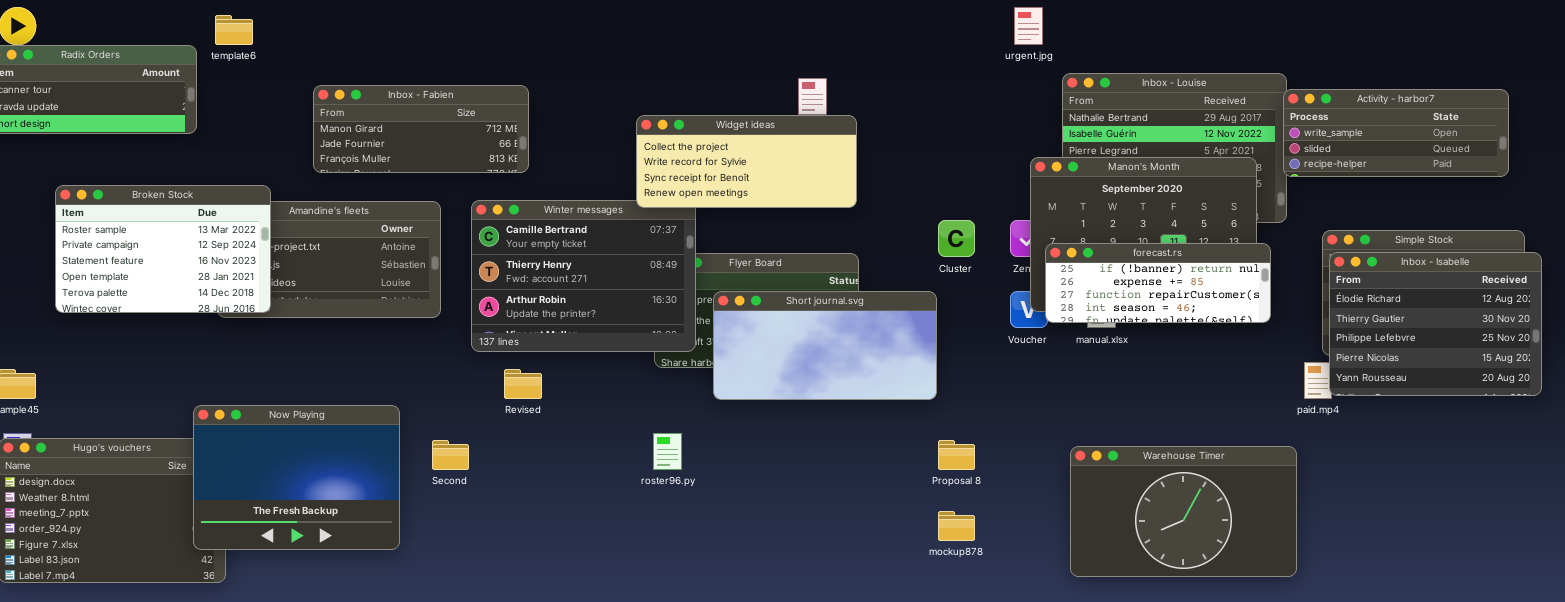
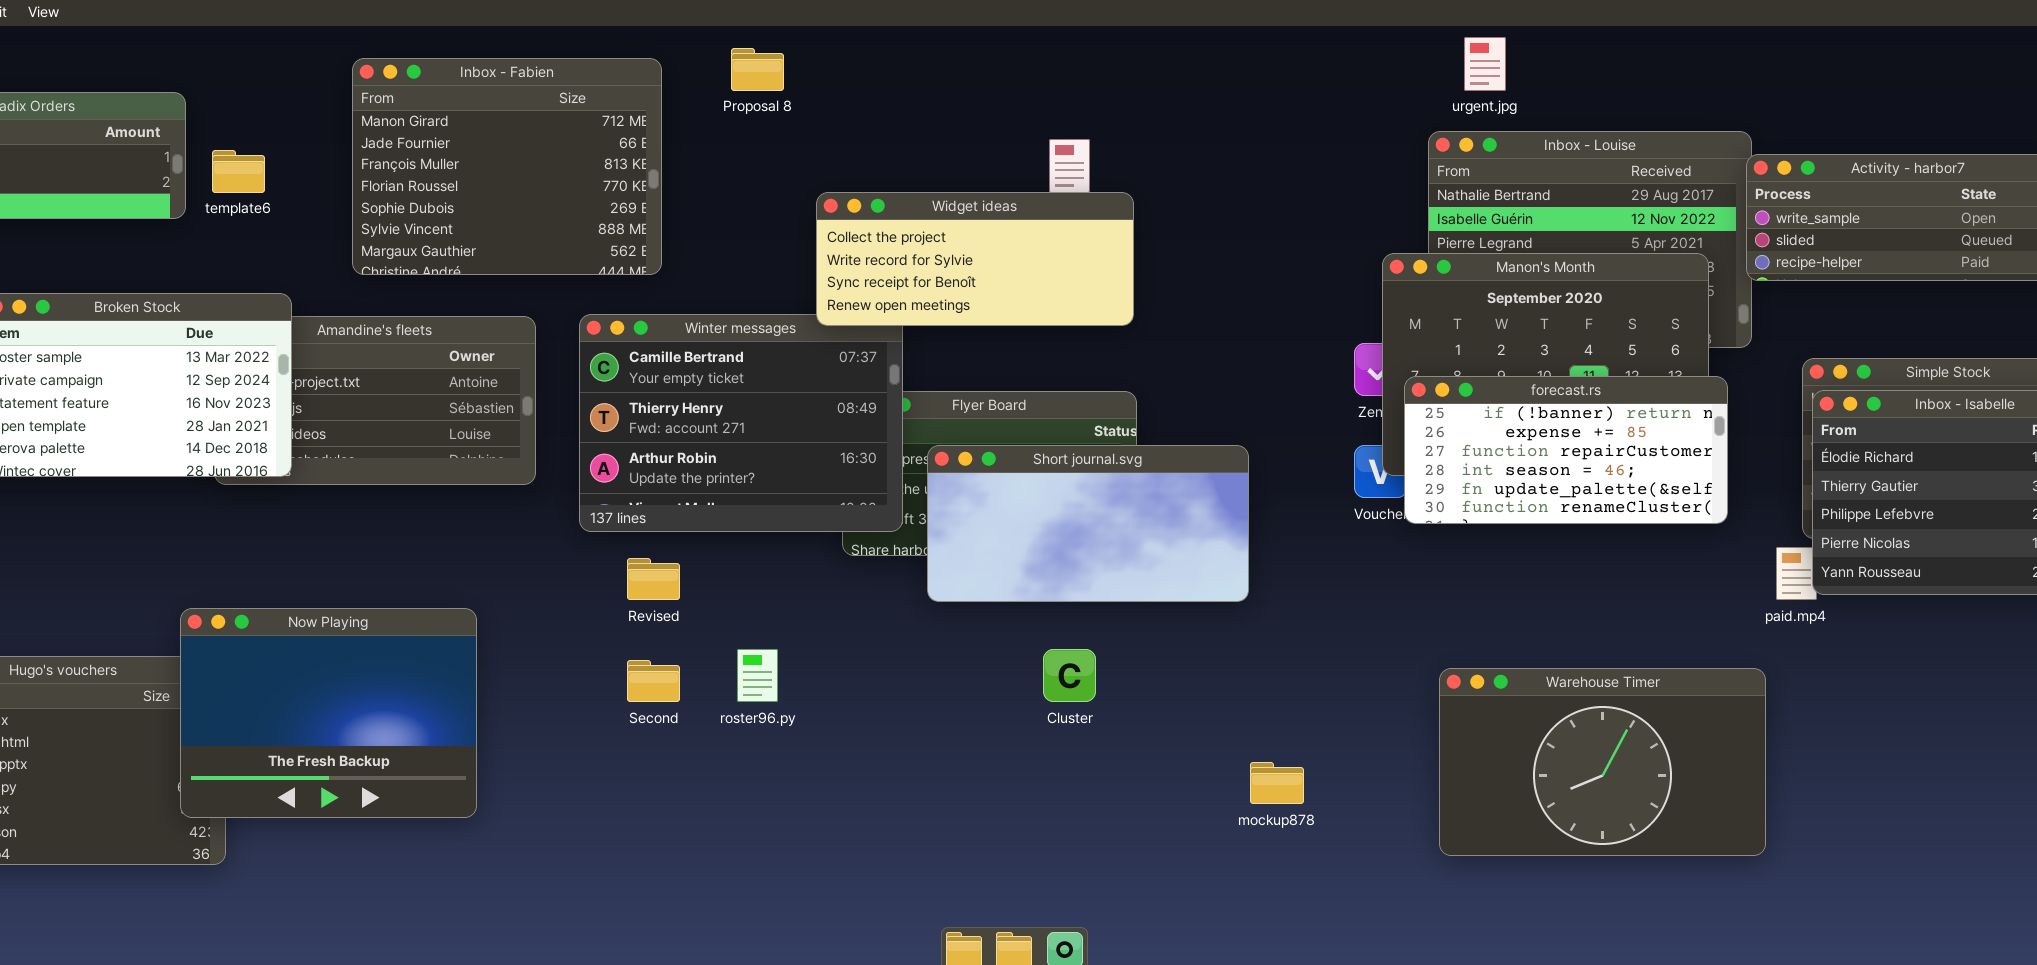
urgent.jpg: [1014,7,1043,45] -> [1464,37,1506,91], moved
template6: [215,15,253,45] -> [212,150,265,193], moved
Inbox - Fabien: [313,85,529,173] -> [352,58,662,275], resized
Cluster: [938,220,975,257] -> [1043,649,1096,702], moved
forecast.rs: [1045,243,1271,323] -> [1404,376,1728,524], resized
roster96.py: [653,433,682,470] -> [737,649,778,702], moved
Second: [432,440,469,470] -> [627,660,680,702], moved
Proposal 8: [938,440,975,470] -> [731,48,784,91], moved

